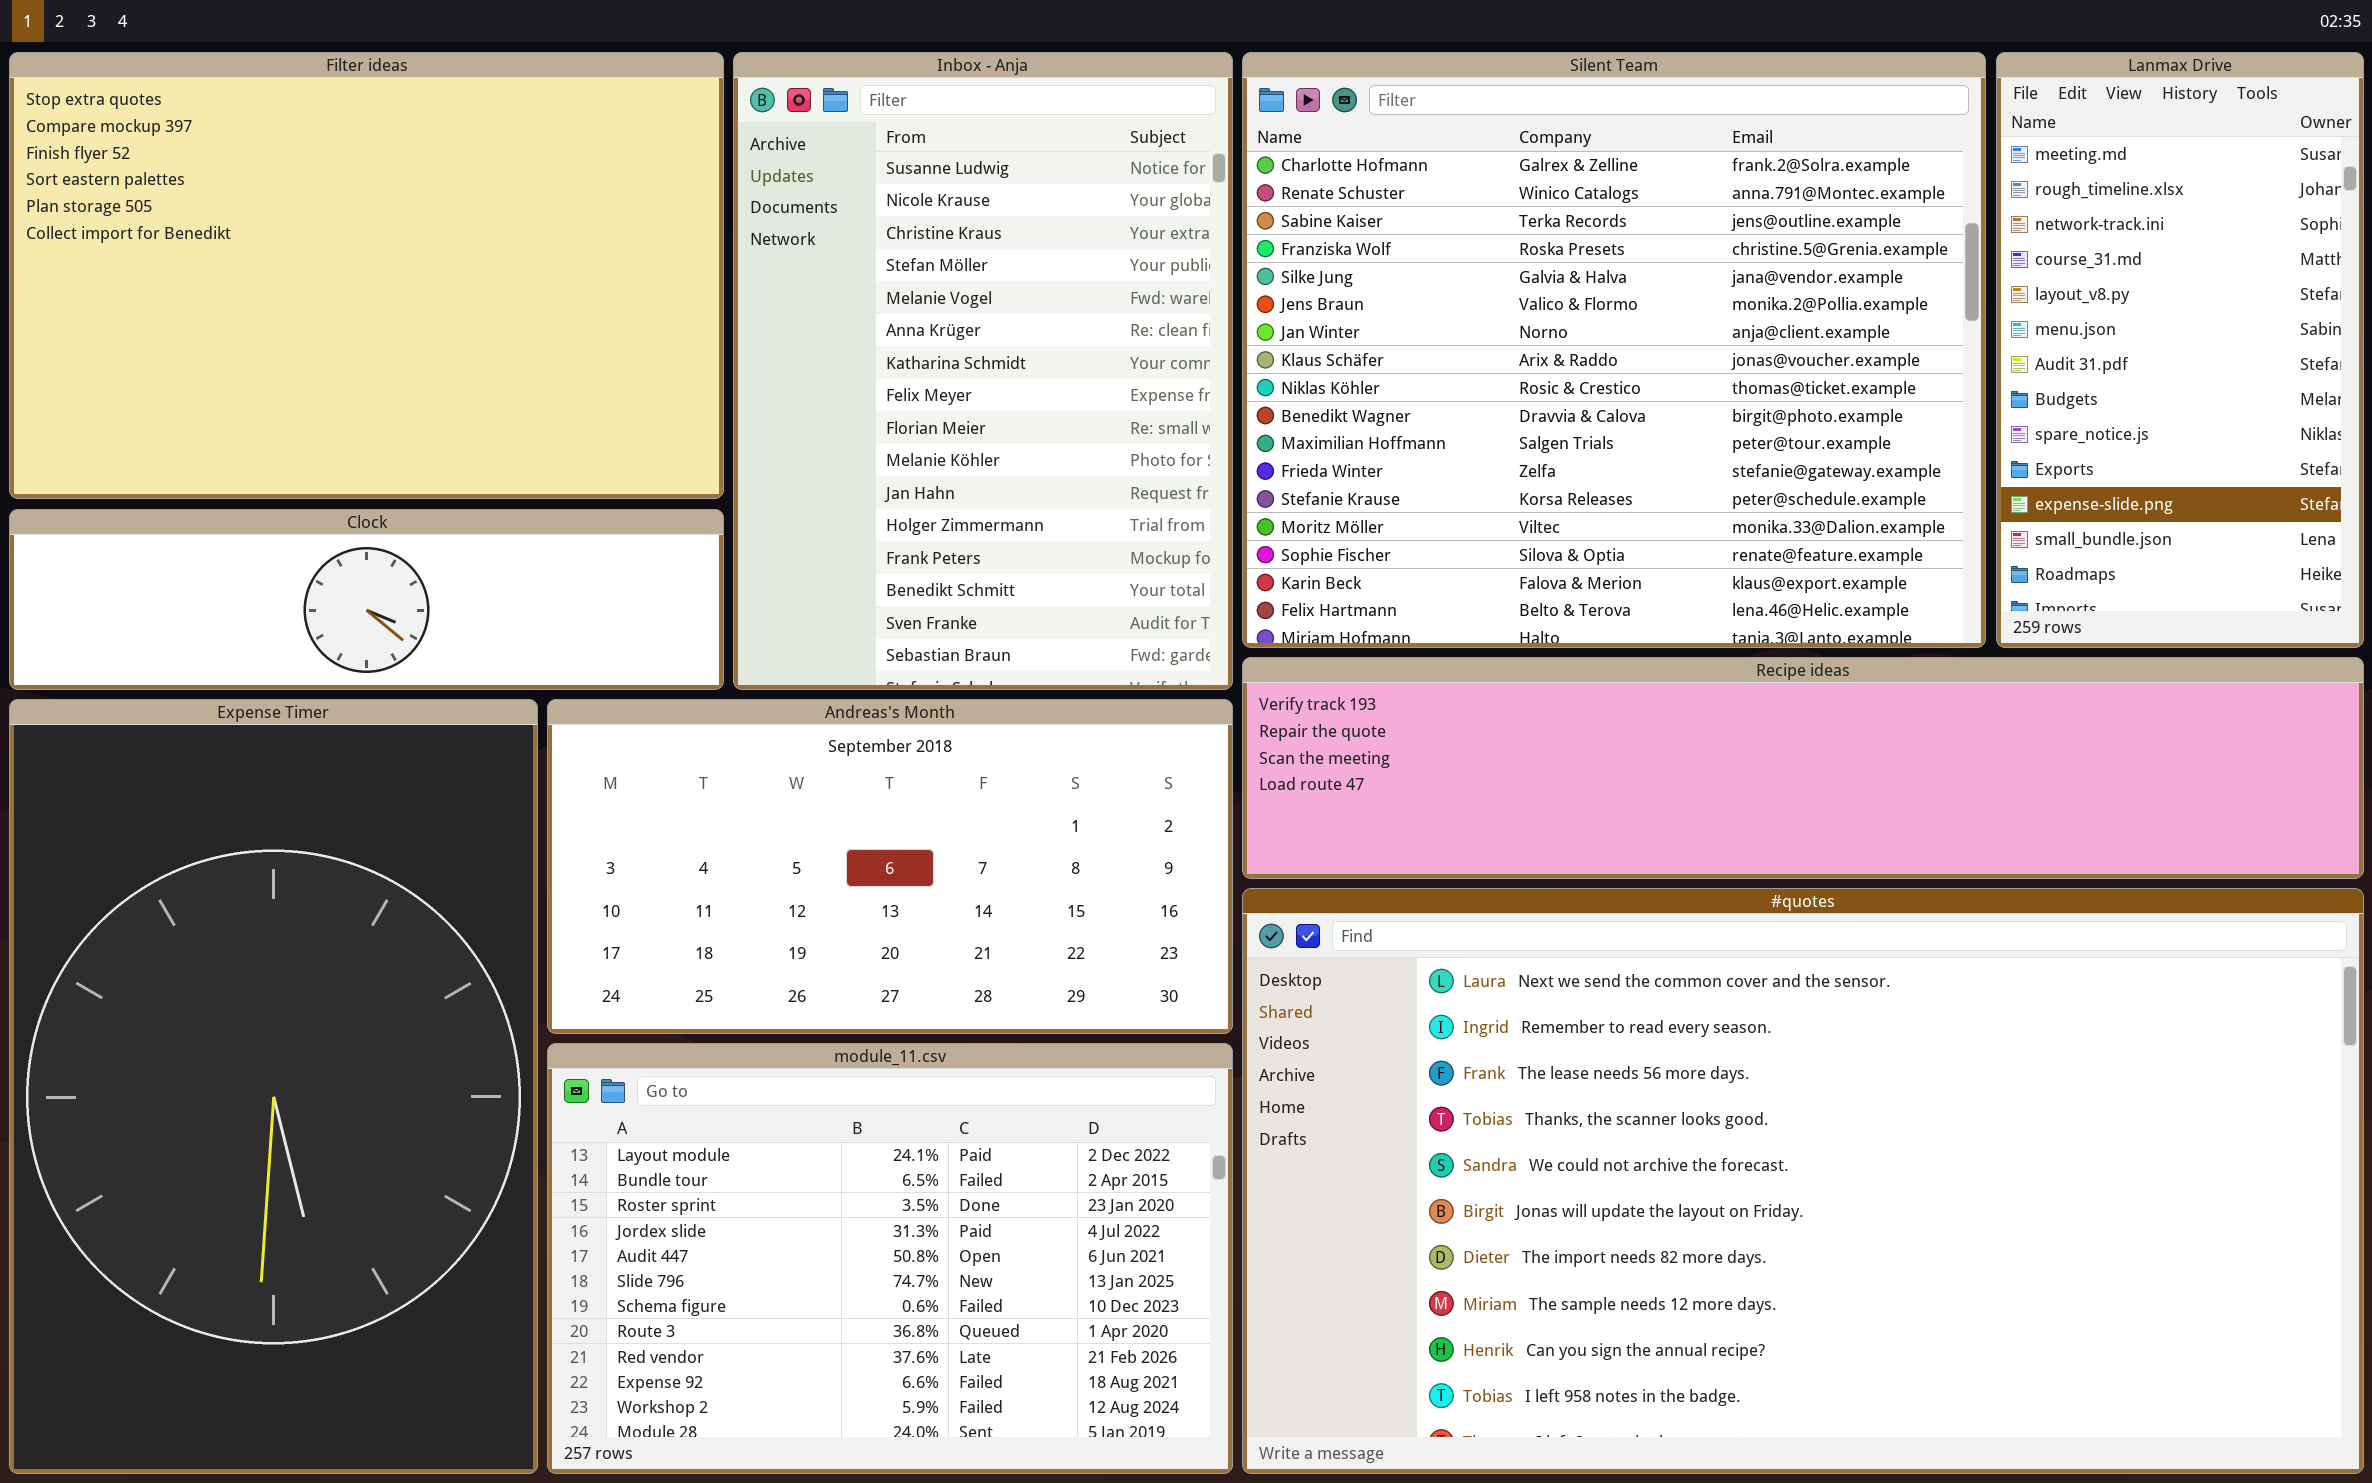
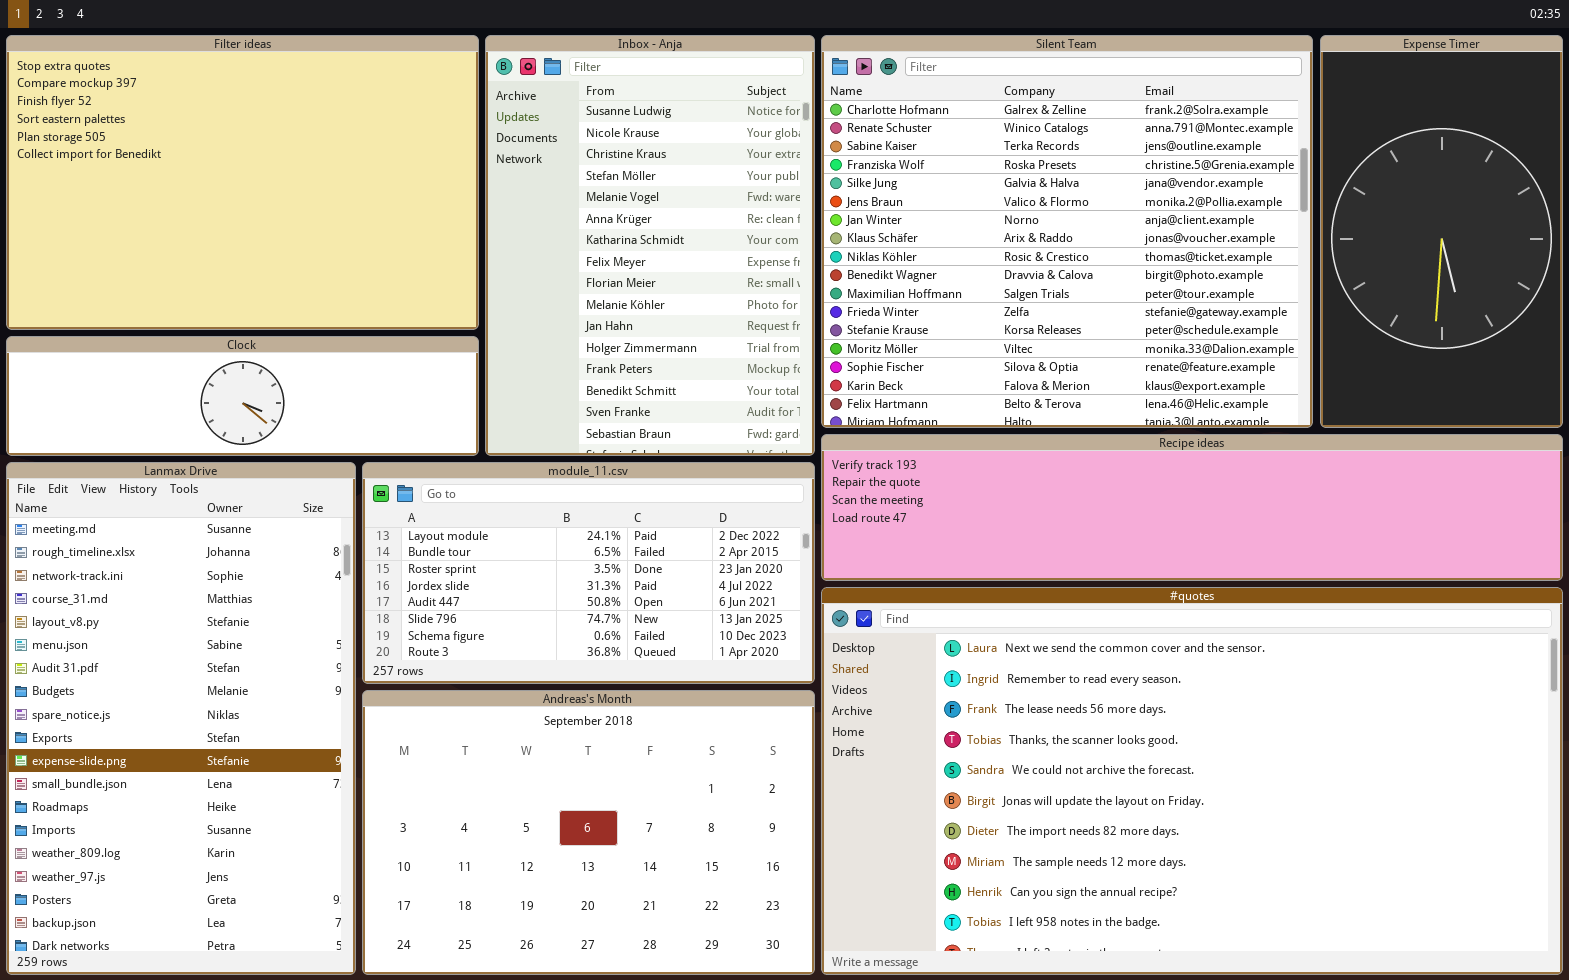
Lanmax Drive: [1996,52,2364,648] -> [6,462,356,975], moved, resized
Expense Timer: [9,699,538,1474] -> [1320,35,1563,428], moved, resized
Andreas's Month: [547,699,1233,1034] -> [362,690,815,975], moved, resized
module_11.csv: [547,1043,1233,1474] -> [362,462,815,684], moved, resized

